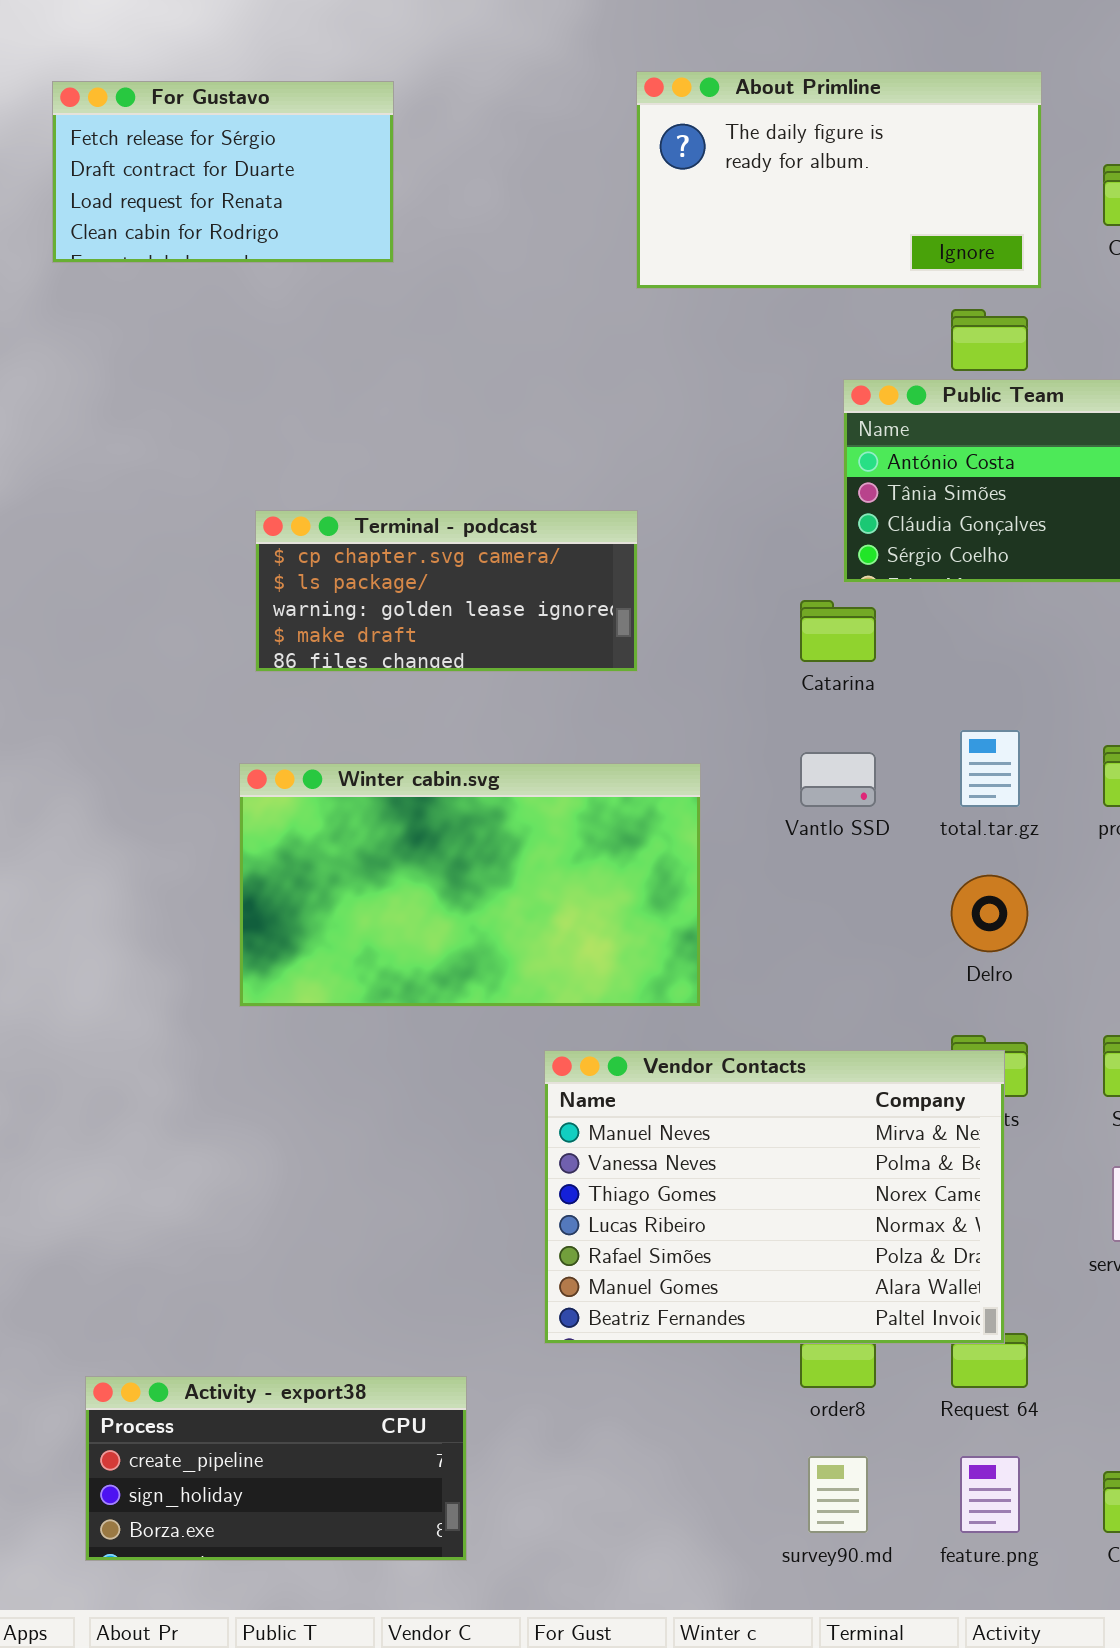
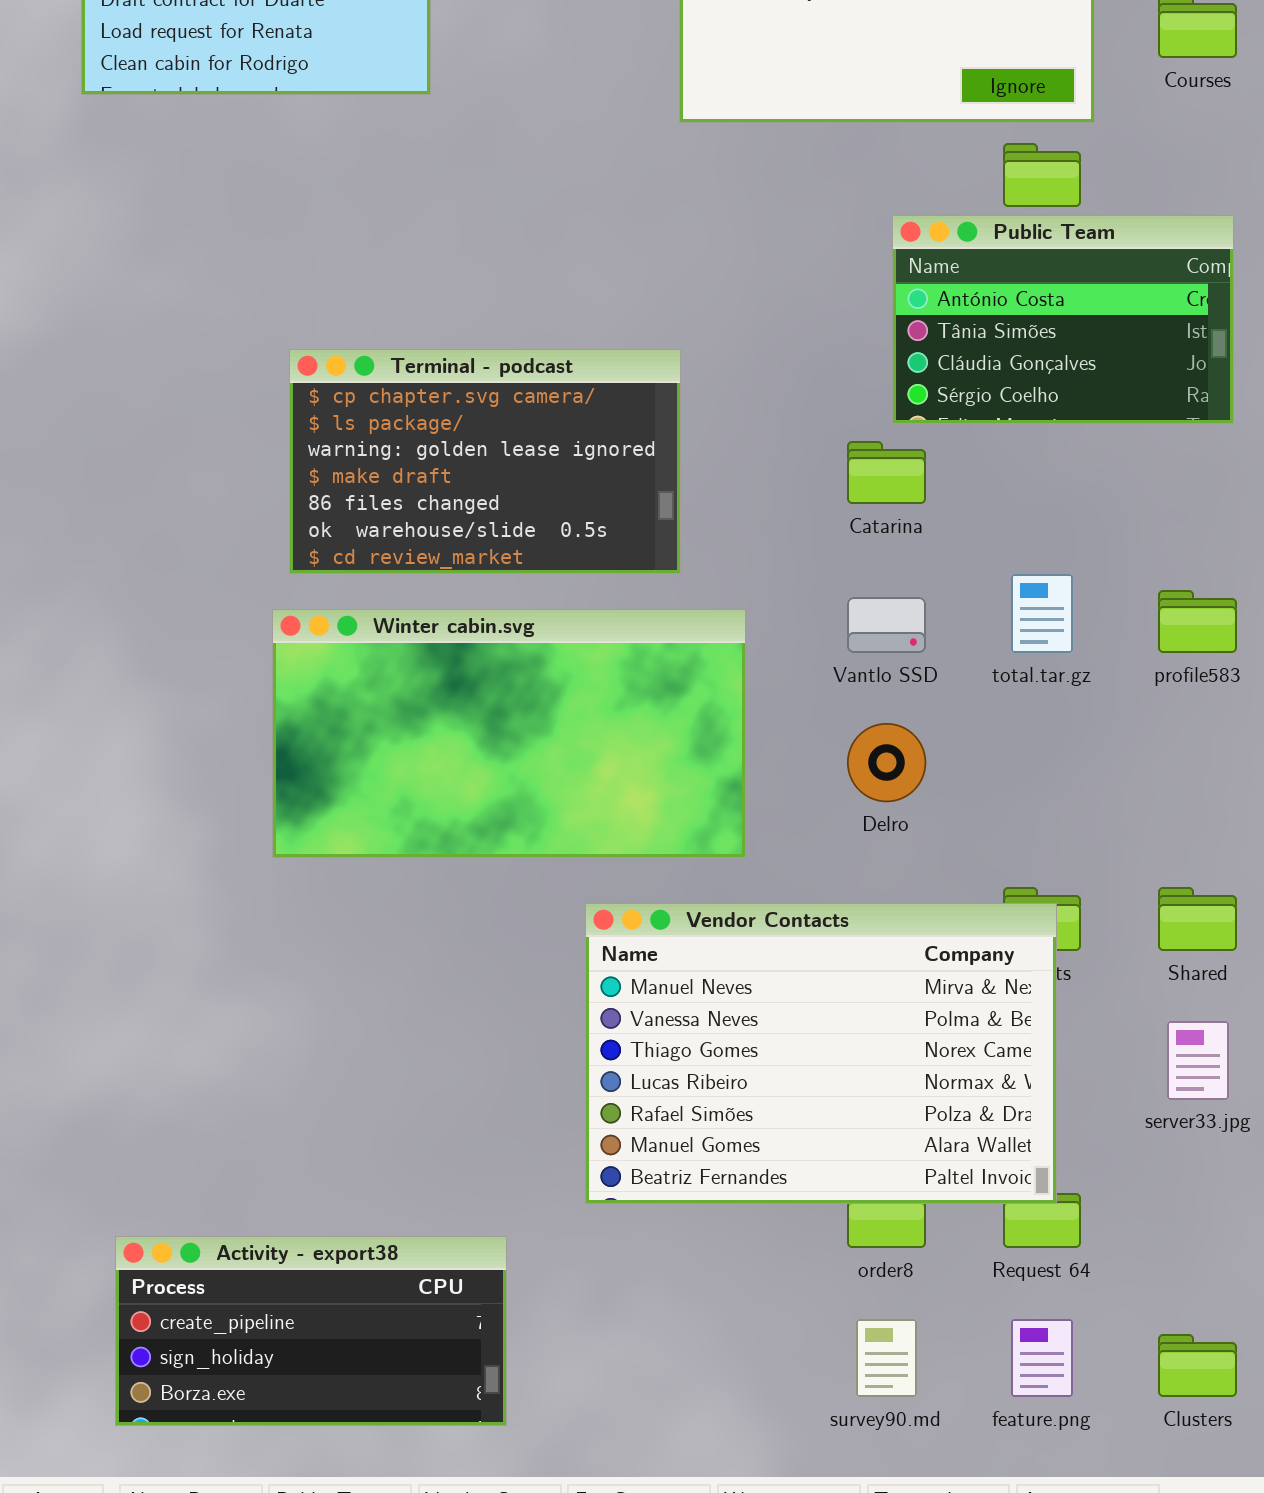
Terminal - podcast: [255,510,638,672] -> [289,349,681,574], resized
Delro: [951,875,1028,952] -> [847,723,926,802], moved

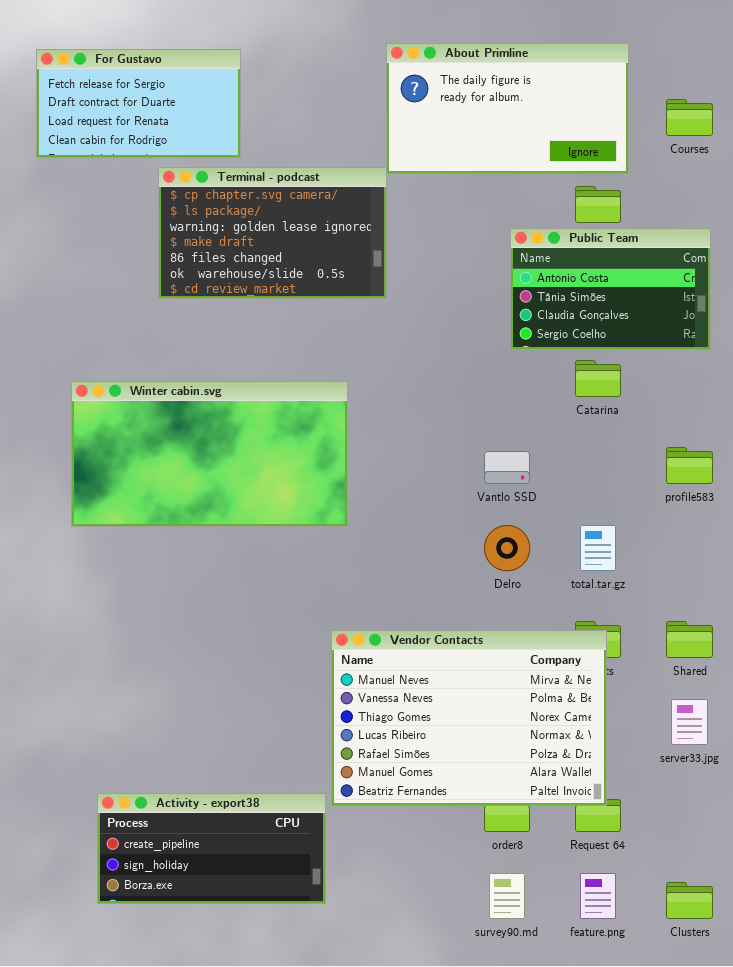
Terminal - podcast: [289,349,681,574] -> [158,167,387,299], moved
Catarina: [847,441,926,504] -> [575,360,621,397], moved
total.tar.gz: [1011,574,1073,653] -> [580,525,616,571], moved
Winter cabin.svg: [272,609,746,858] -> [71,381,348,527], moved
Activity - export38: [115,1236,507,1426] -> [97,793,326,904], moved

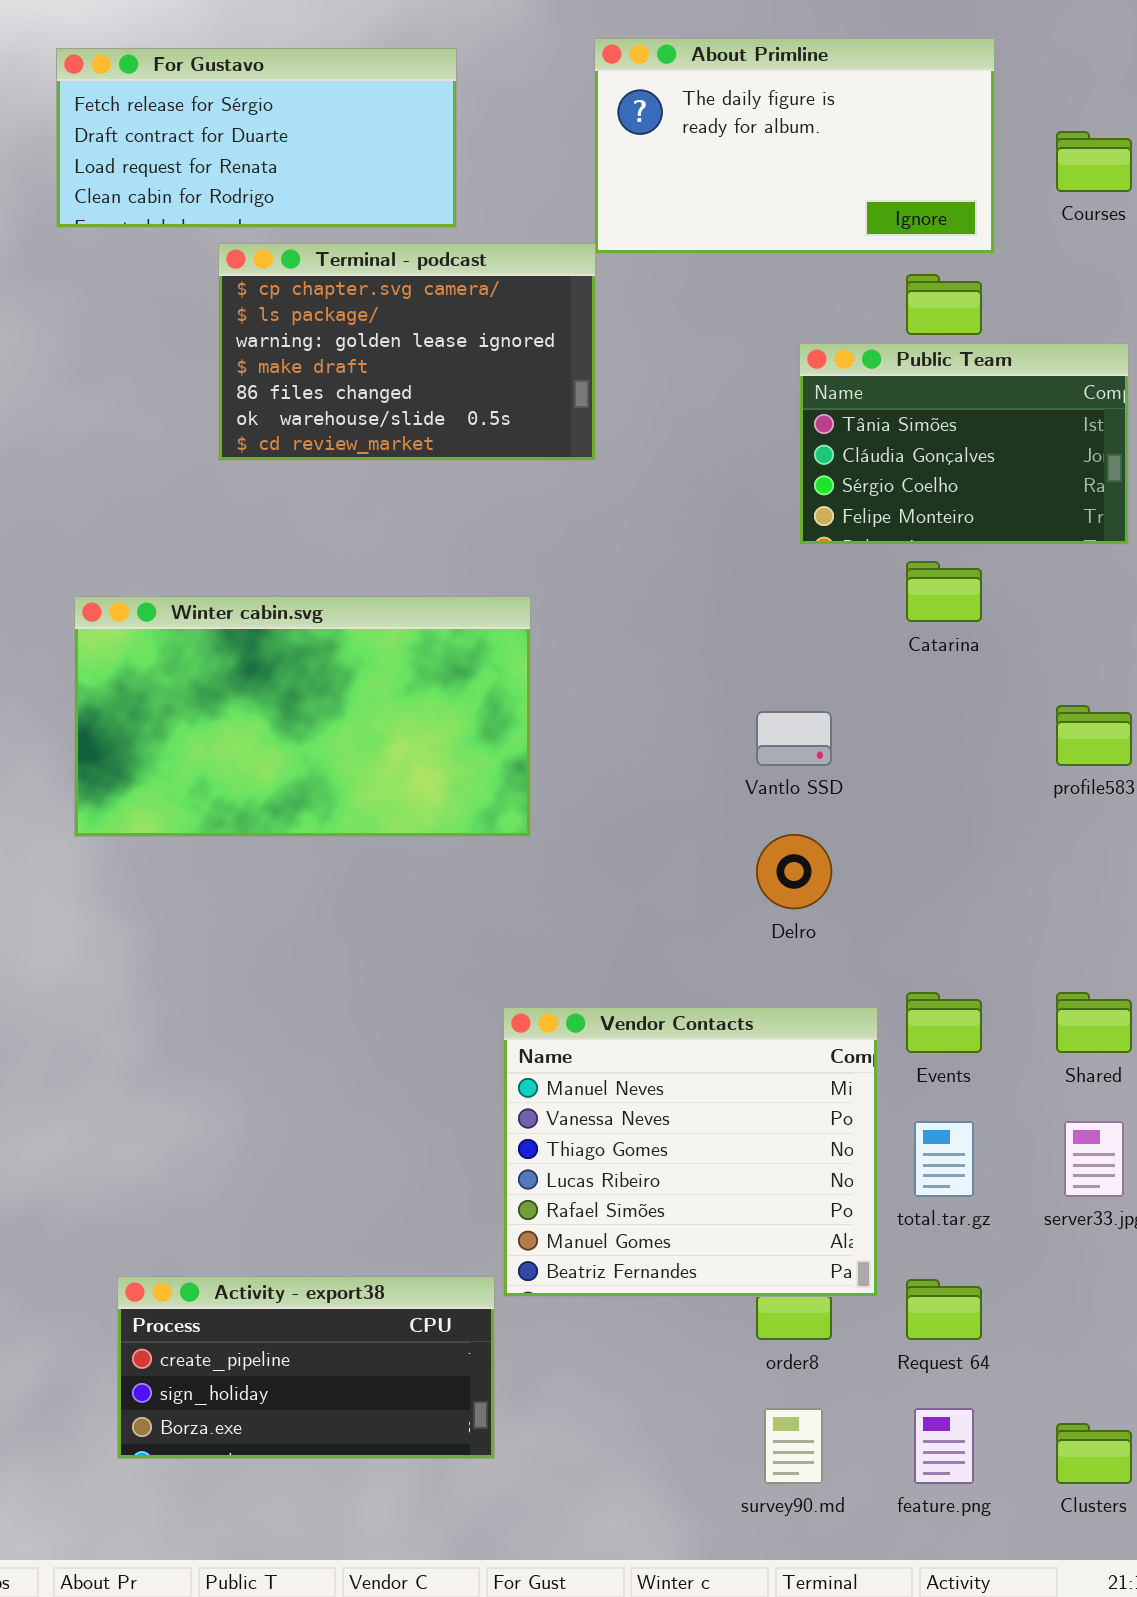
For Gustavo: [36,49,241,158] -> [56,48,457,228], moved, resized
Public Team: [510,228,711,350] -> [799,343,1129,545], scrolled down 1 row
total.tar.gz: [580,525,616,571] -> [914,1121,974,1197], moved
Vendor Contacts: [331,630,607,806] -> [503,1007,878,1297], resized

